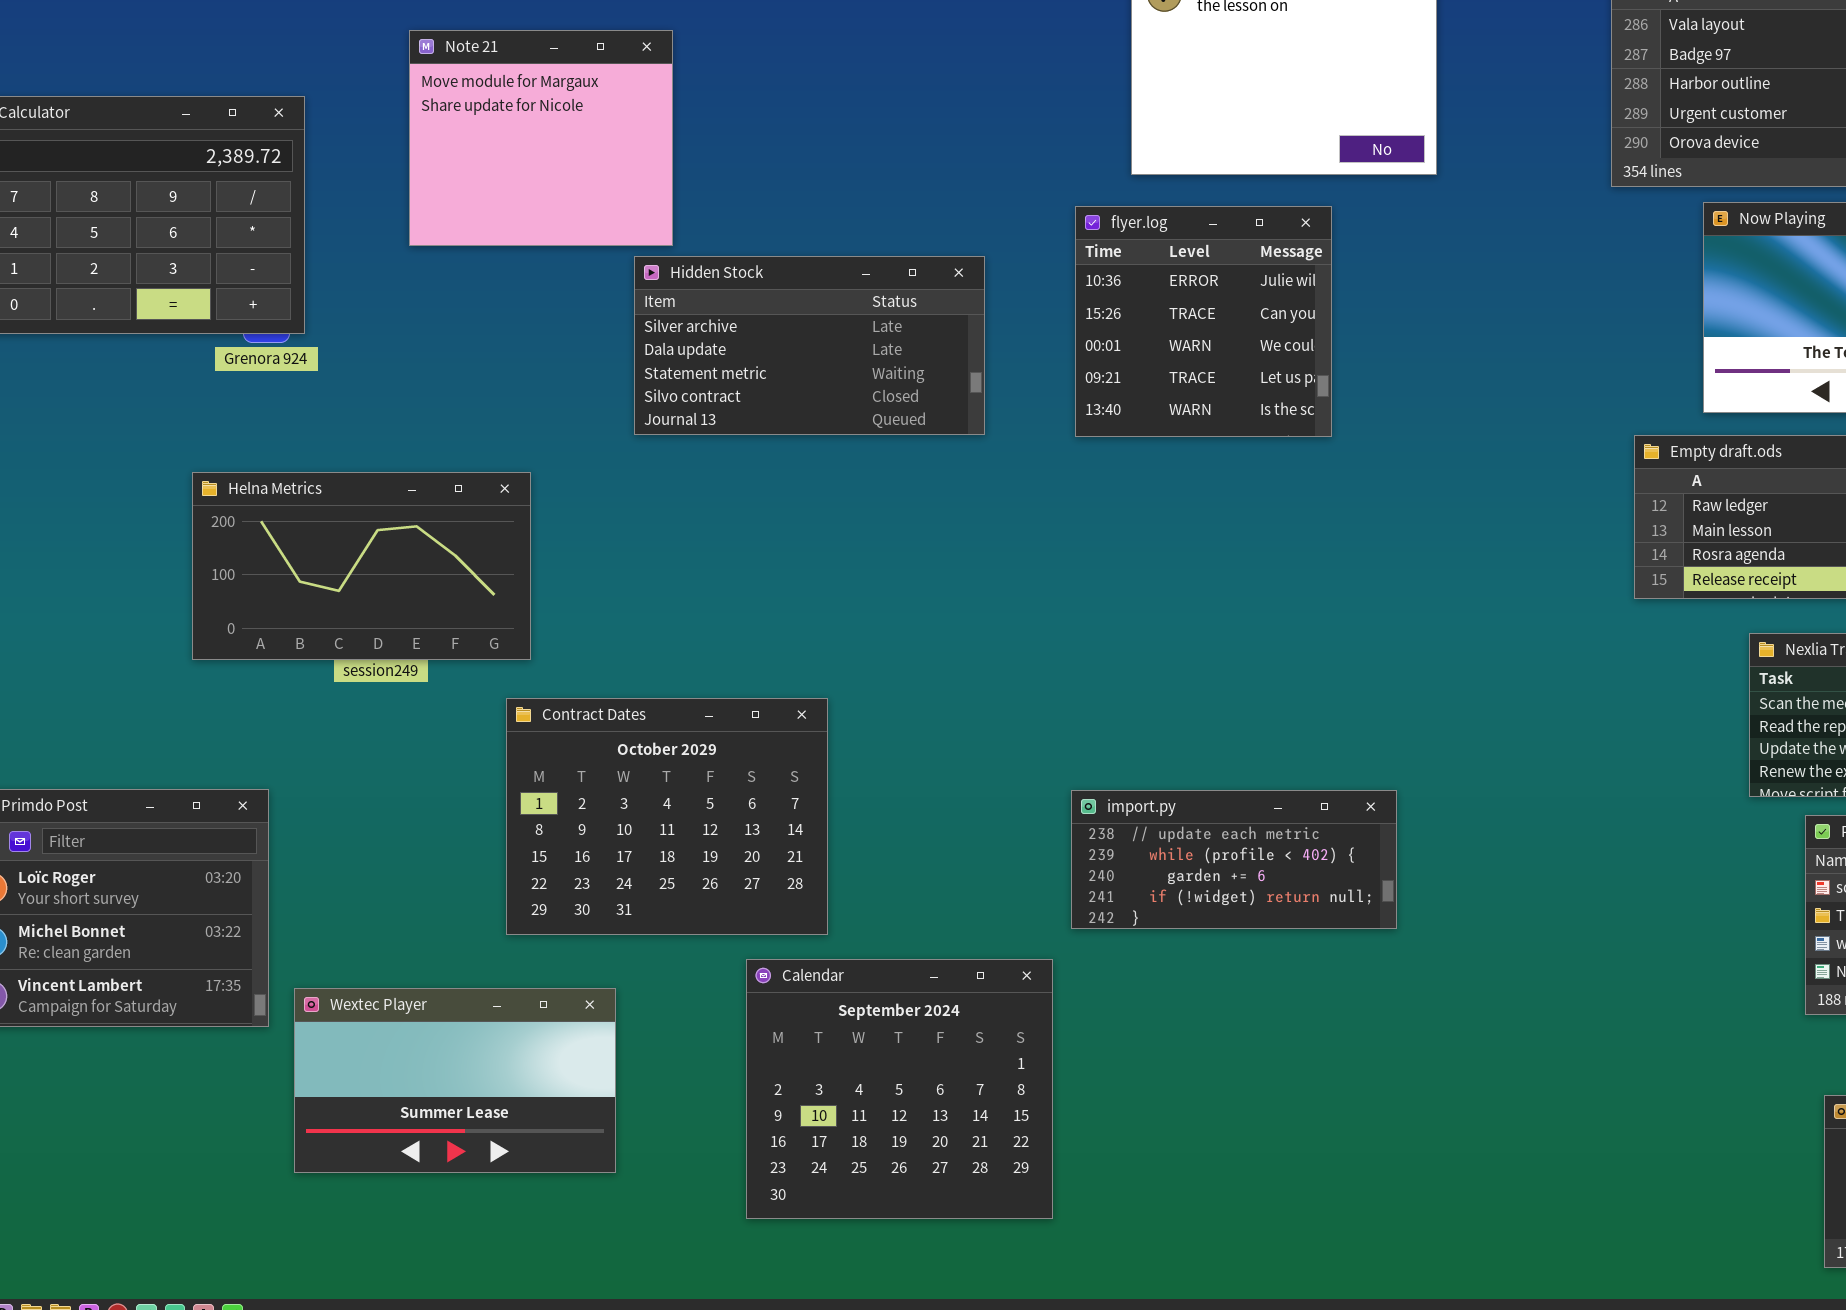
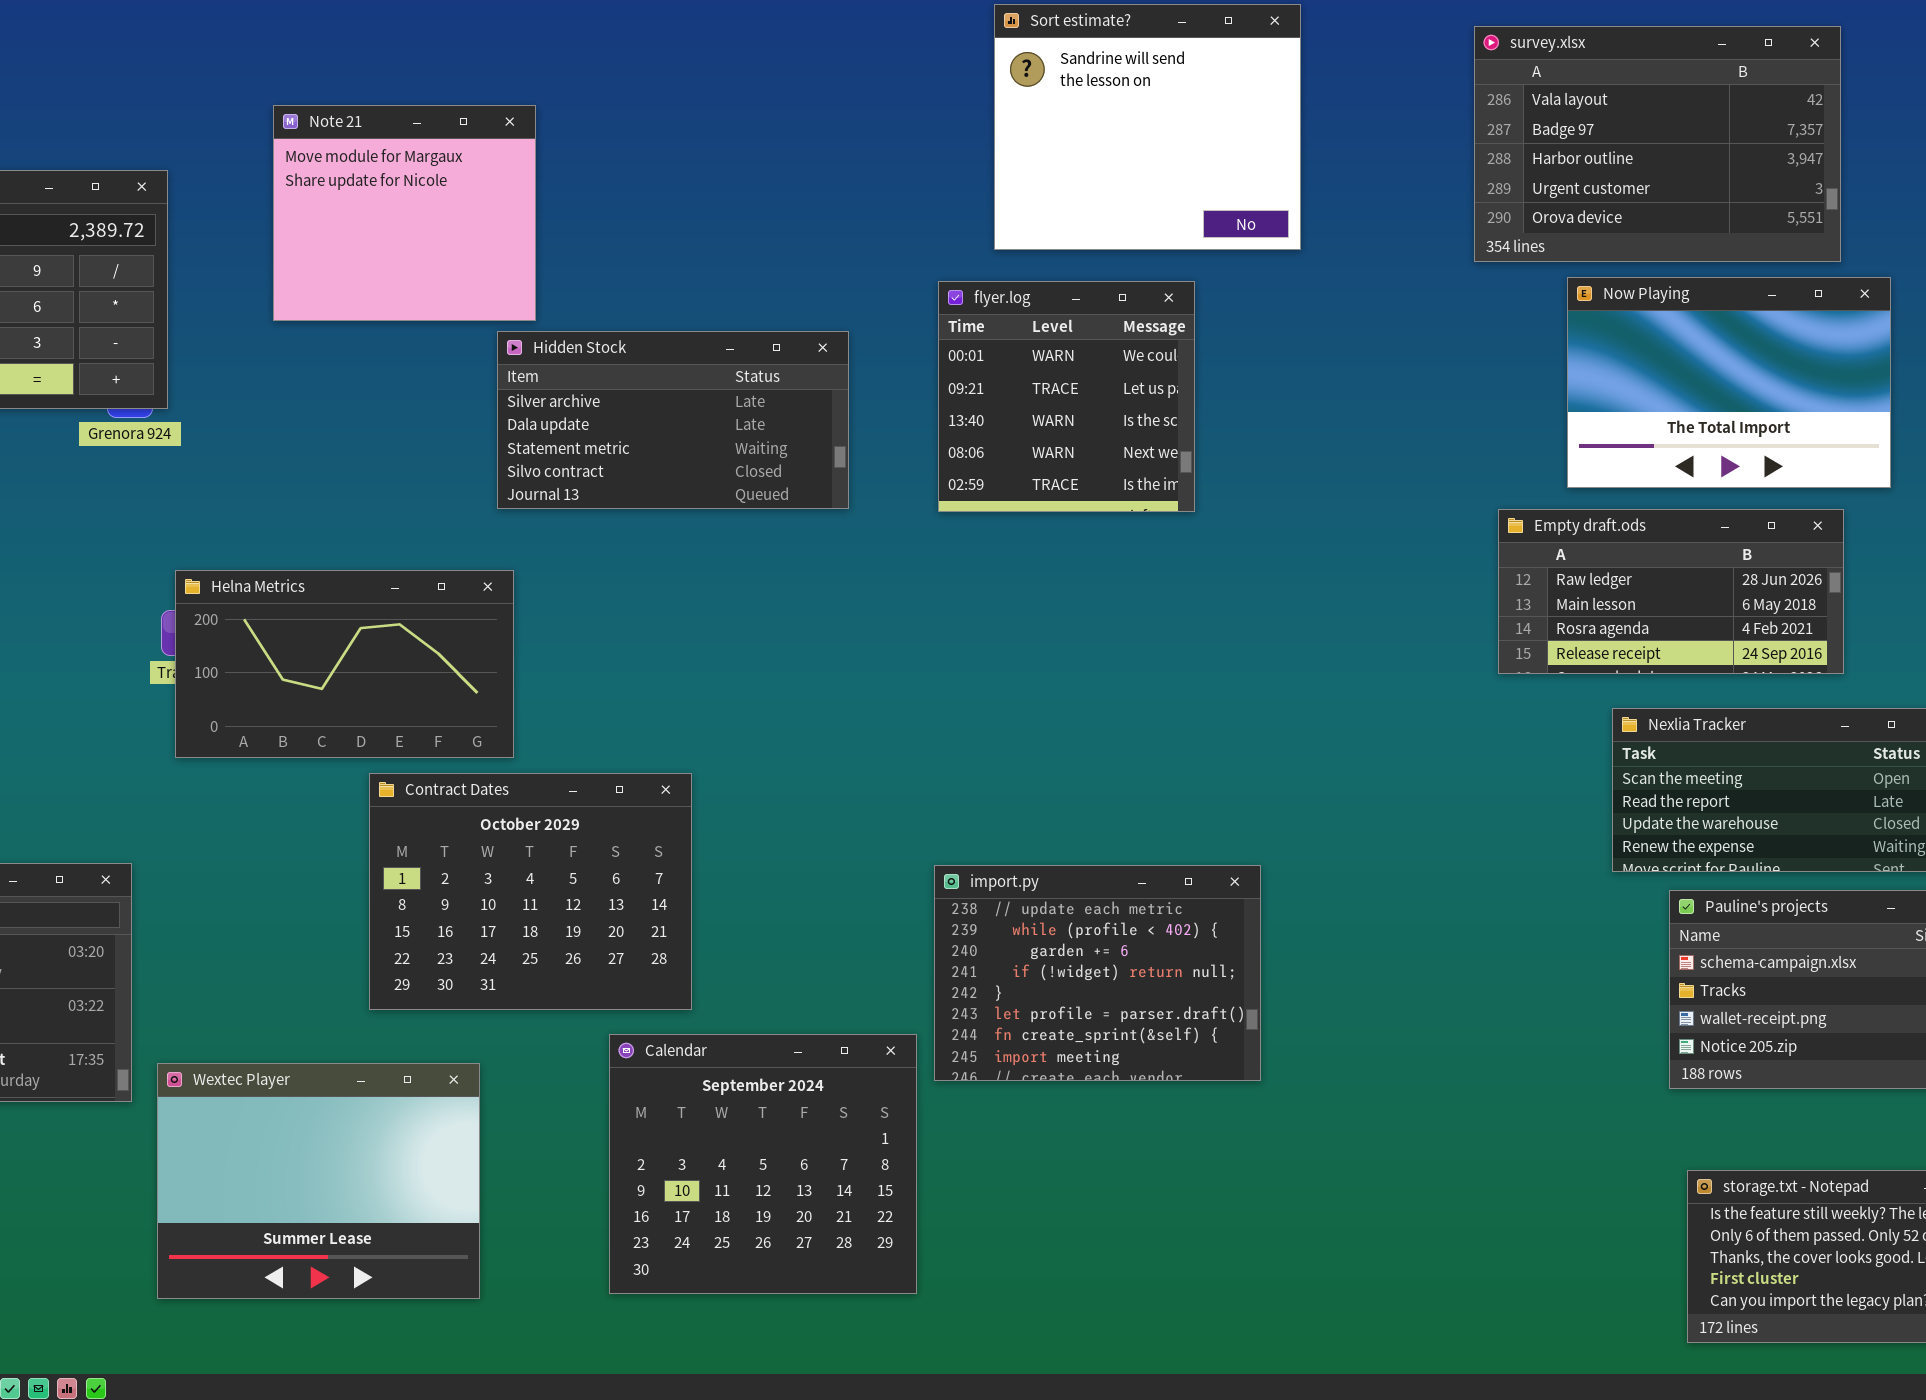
flyer.log: [1075,206,1332,437] -> [938,281,1195,512], scrolled down 2 rows
Helna Metrics: [192,472,531,660] -> [175,570,514,758], moved
import.py: [1071,790,1397,929] -> [934,865,1261,1081], resized
Wextec Player: [294,988,616,1173] -> [157,1063,480,1299], resized

